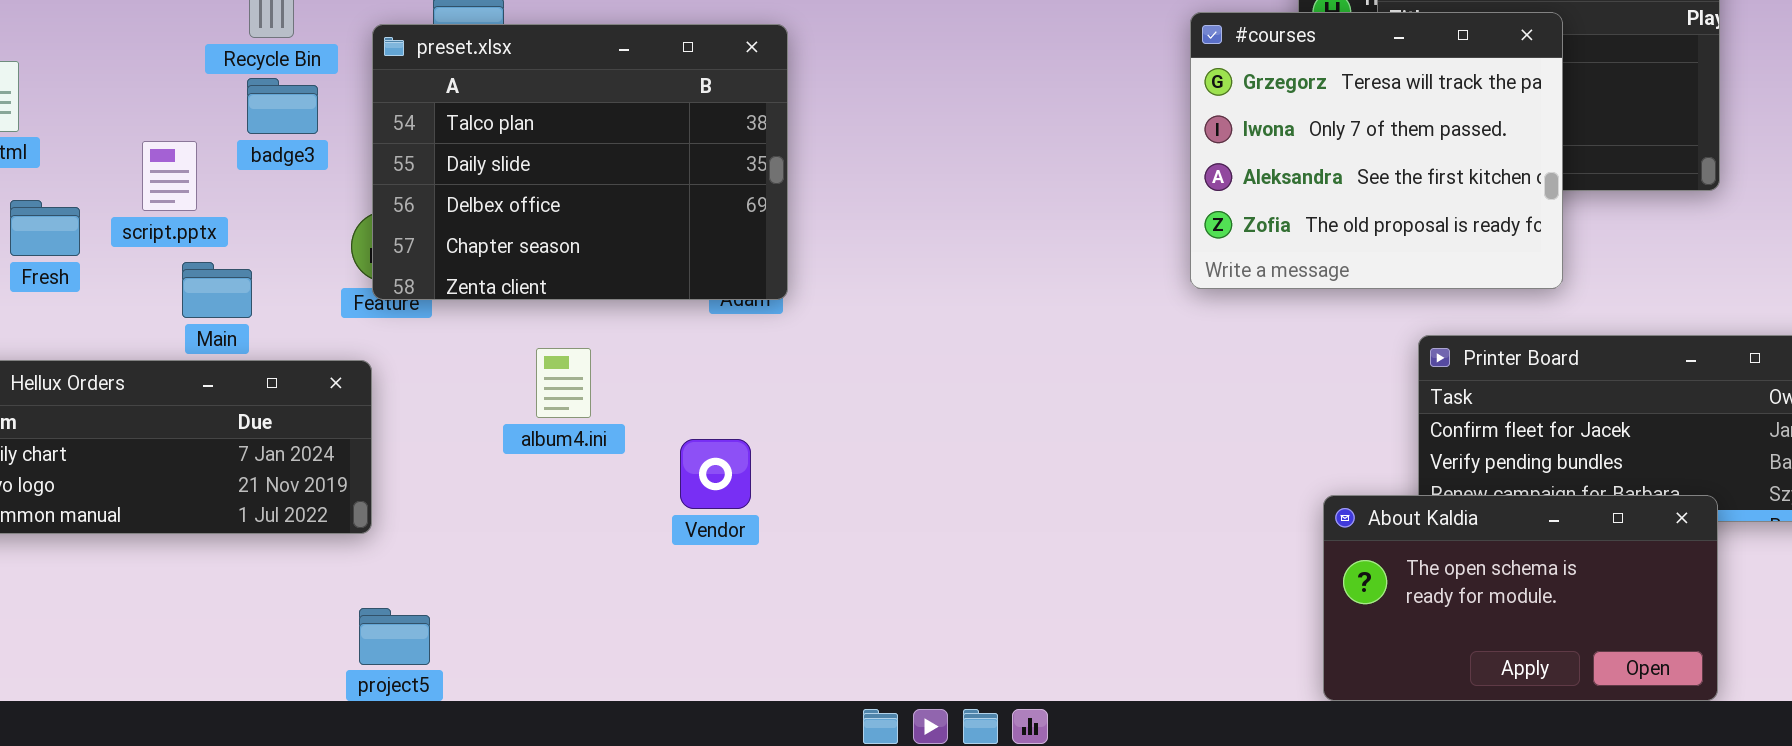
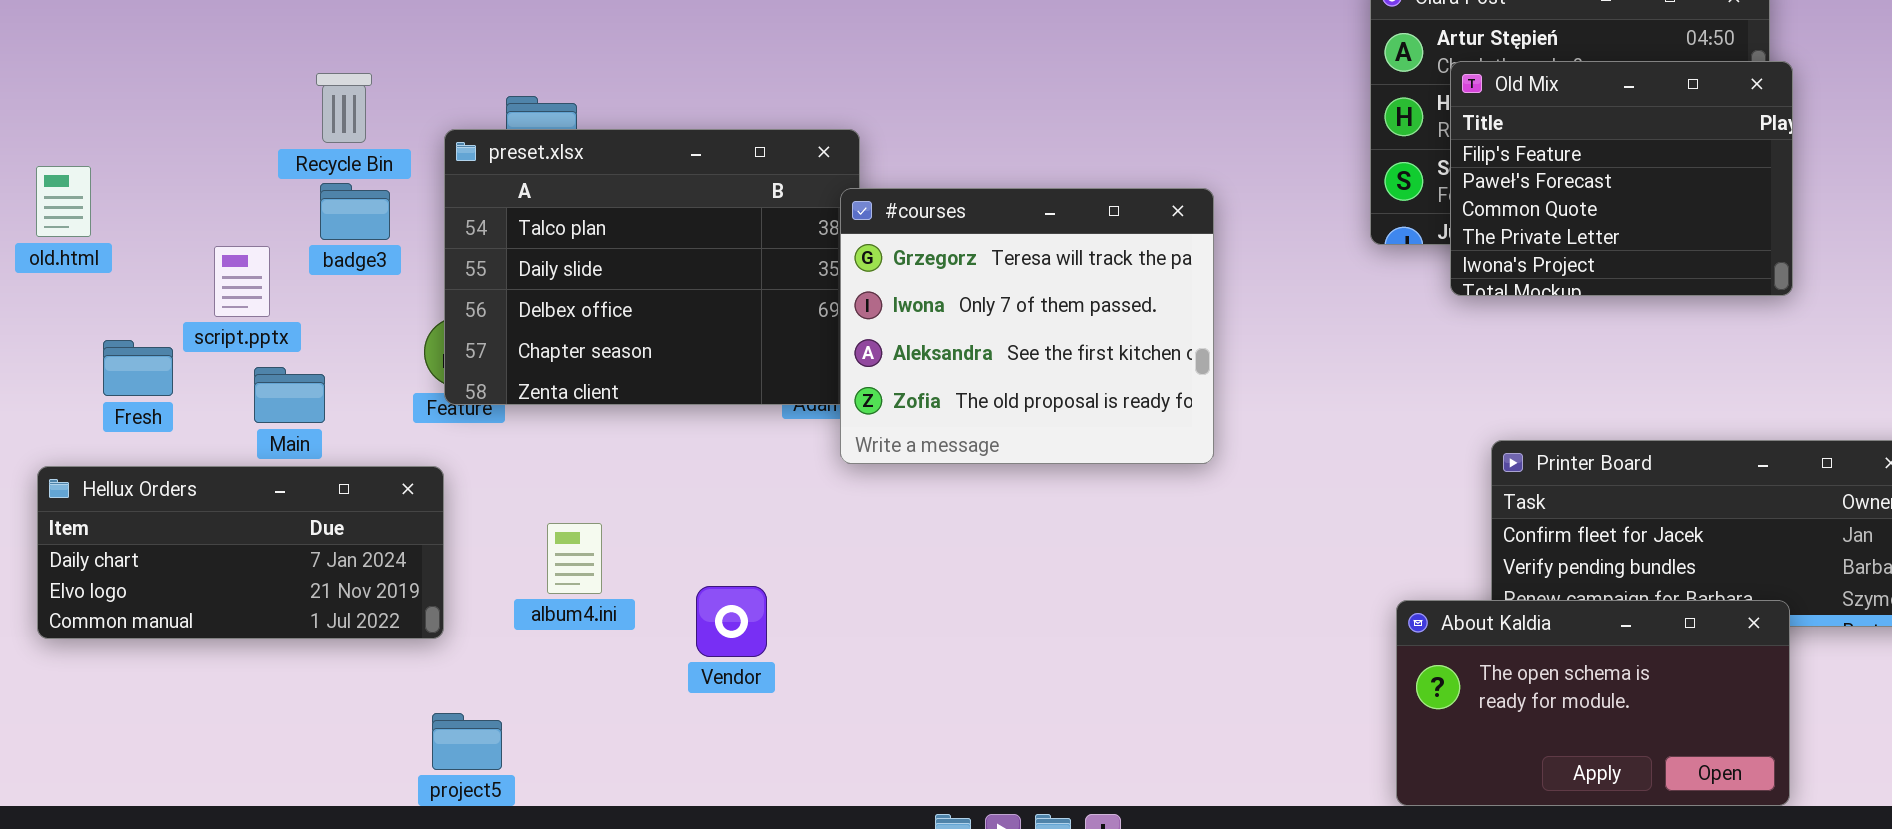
#courses: [1190,12,1563,289] -> [840,188,1214,464], moved
Fresh: [10,200,80,256] -> [103,340,173,396], moved
album4.ini: [536,348,591,418] -> [547,523,602,594], moved
Vendor: [680,439,751,509] -> [696,586,767,657], moved

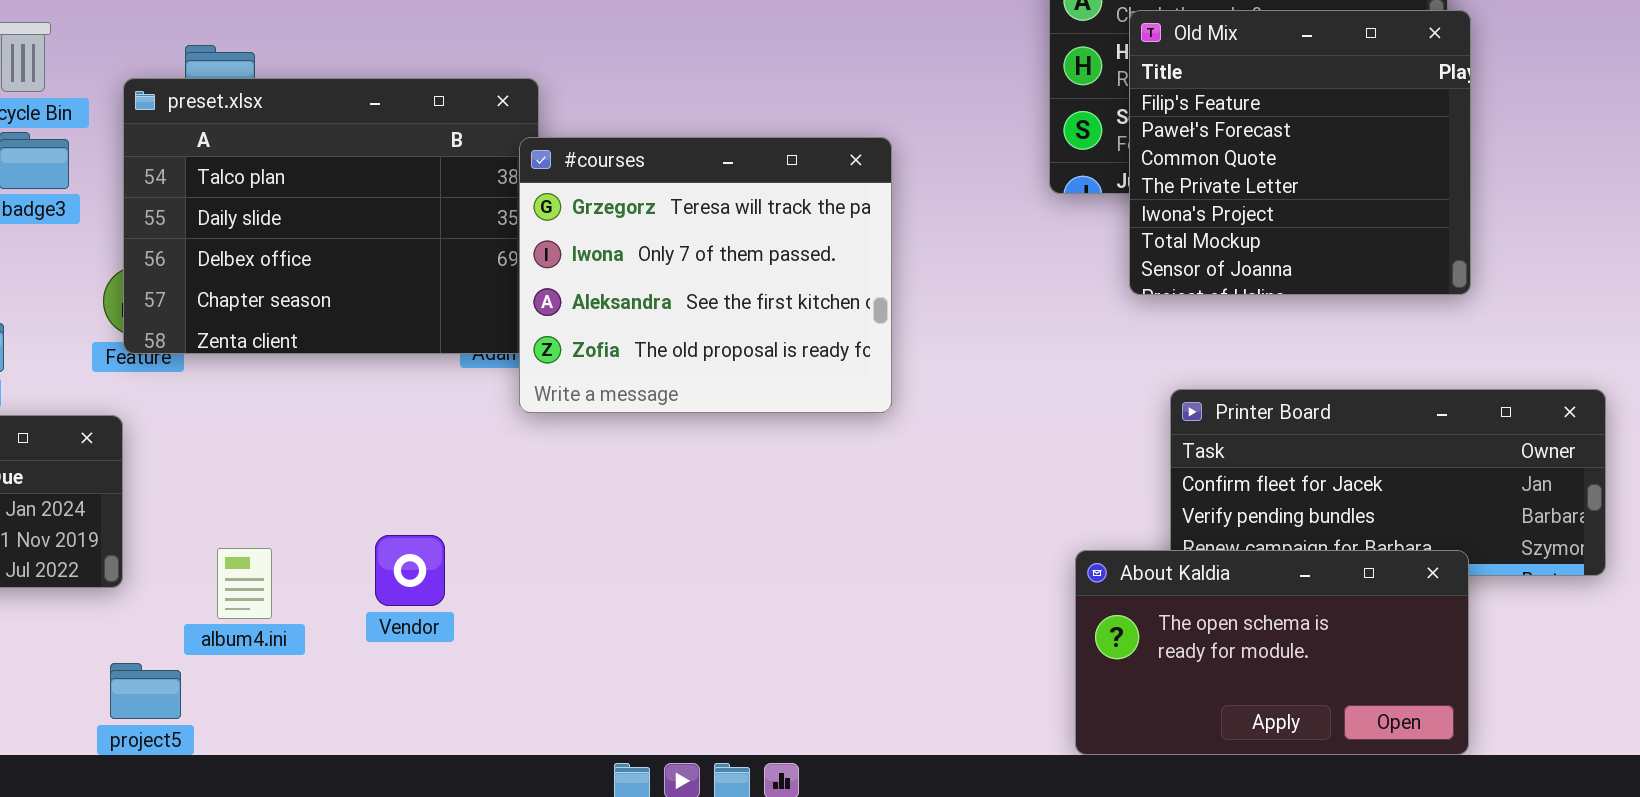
Old Mix: [1450,61,1793,296] -> [1129,10,1471,295], resized
album4.ini: [547,523,602,594] -> [217,548,272,619], moved

